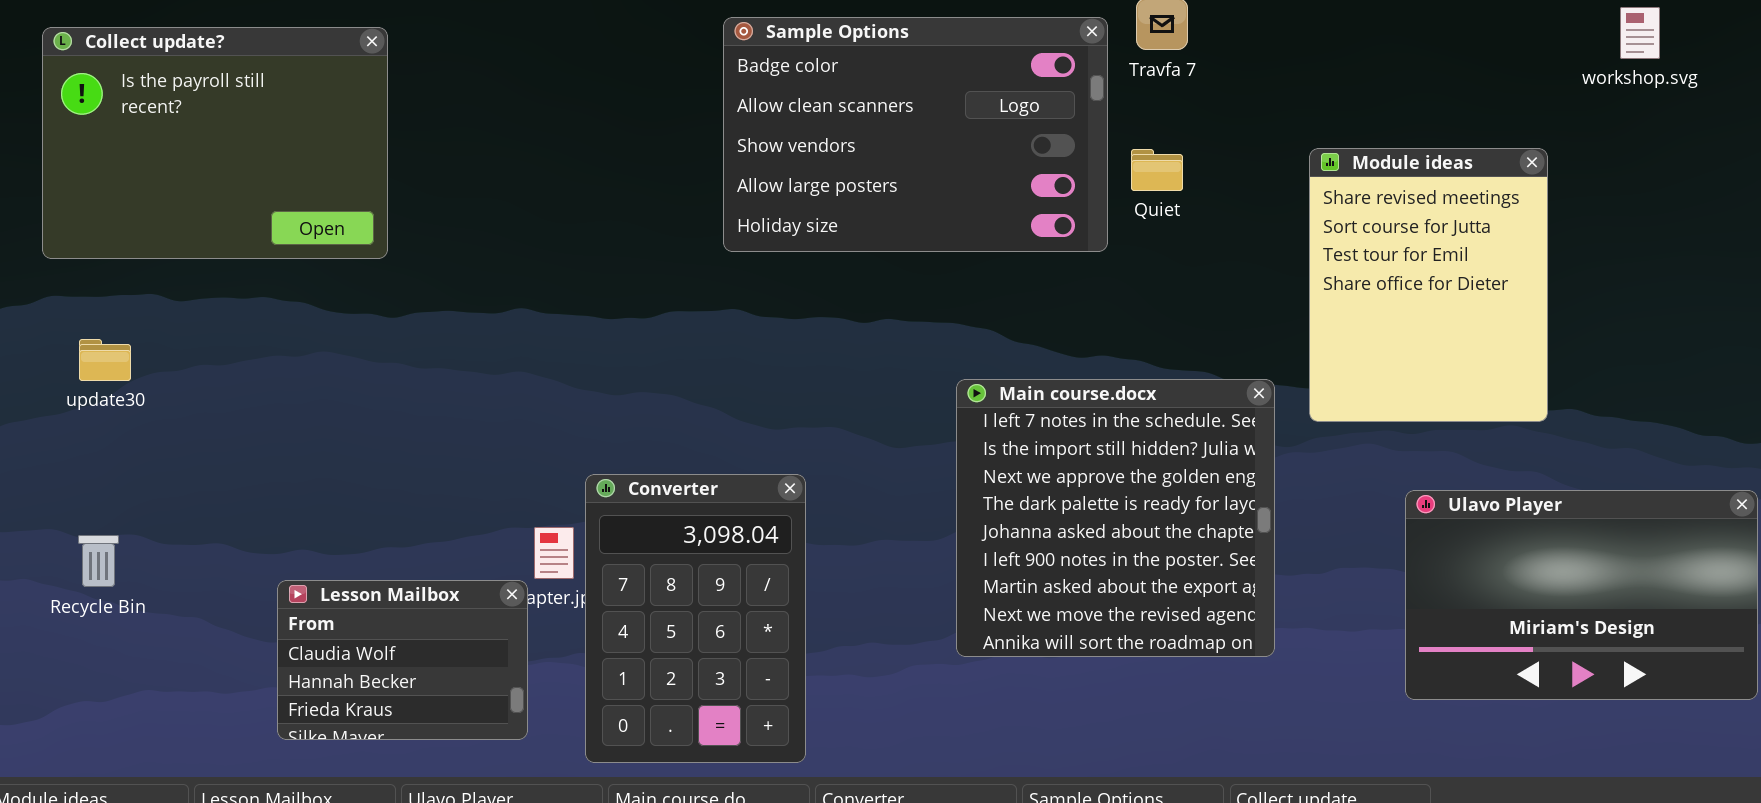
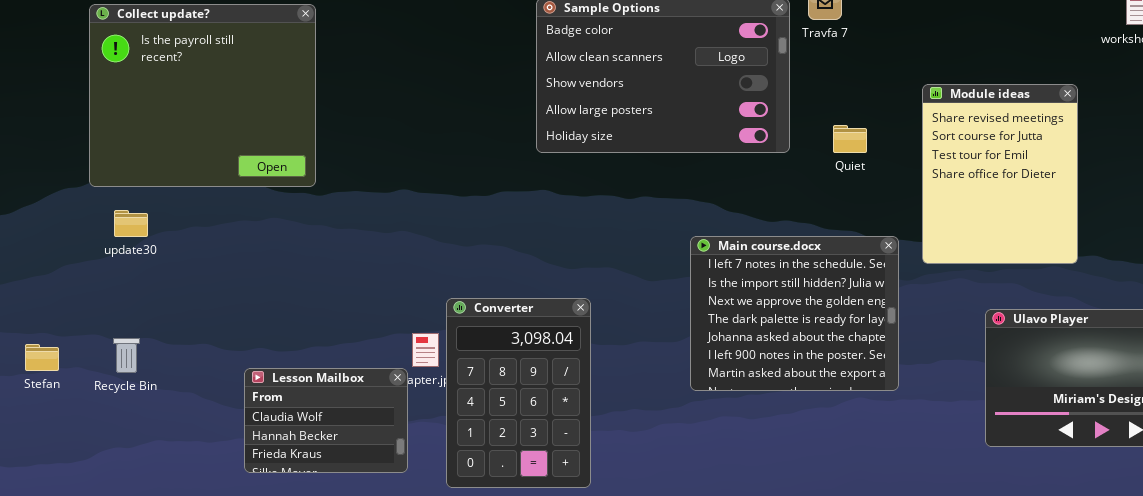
Collect update?: [42,27,388,259] -> [89,4,316,187], resized
Quiet: [1131,149,1183,191] -> [833,125,867,153], moved
Main course.docx: [956,379,1275,657] -> [690,236,899,391], resized

